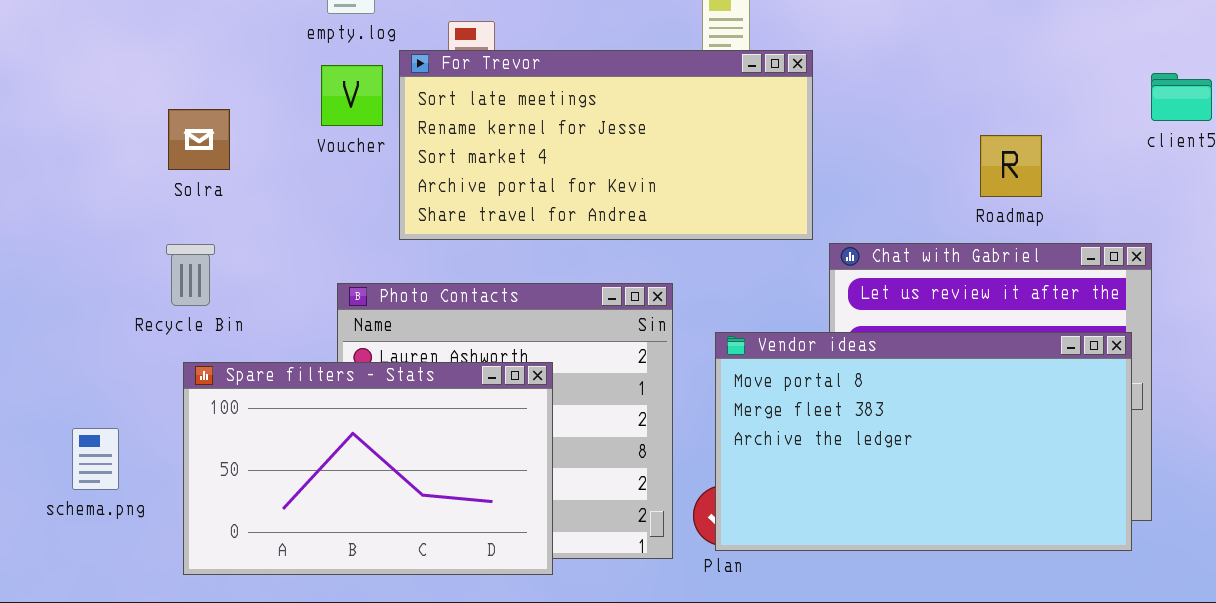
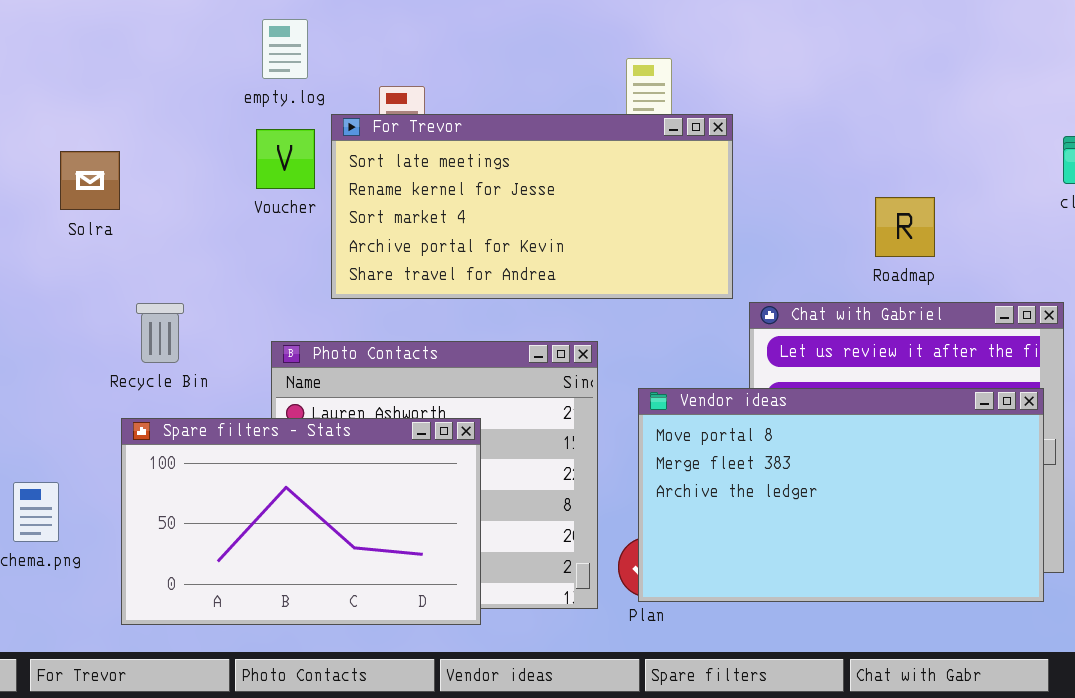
Solra: [168,109,230,170] -> [60,151,120,210], moved
Roadmap: [980,135,1042,197] -> [875,197,935,257], moved
Recycle Bin: [166,244,215,306] -> [136,303,184,363], moved

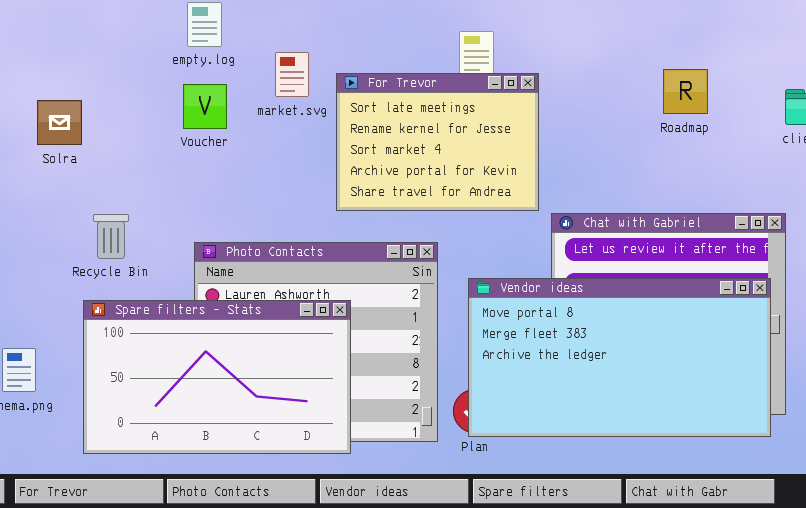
For Trevor: [331,114,733,299] -> [336,73,539,211], resized
Roadmap: [875,197,935,257] -> [663,69,708,114], moved

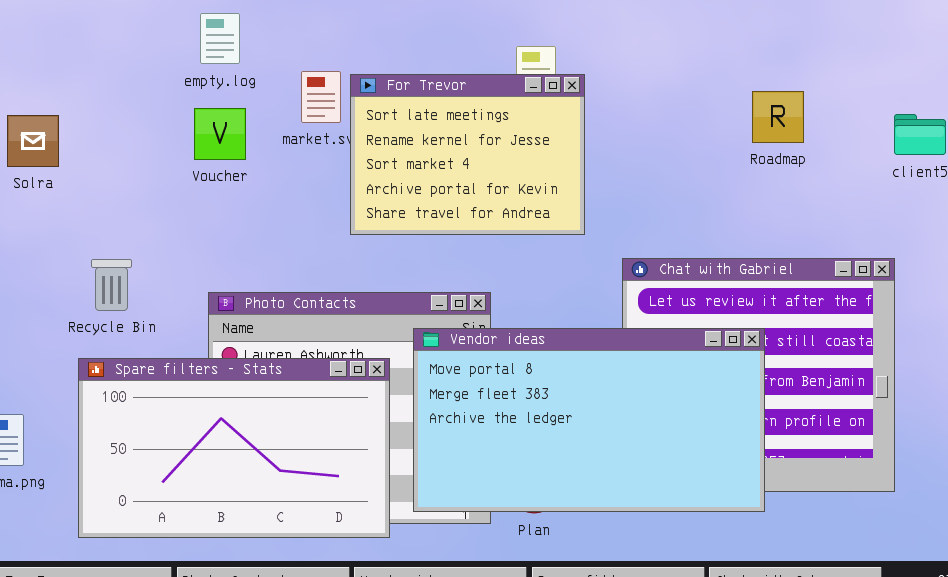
For Trevor: [336,73,539,211] -> [350,74,585,235], moved
Solra: [37,100,82,145] -> [7,115,59,167], moved
Vendor ideas: [468,278,771,437] -> [413,328,765,512], moved

